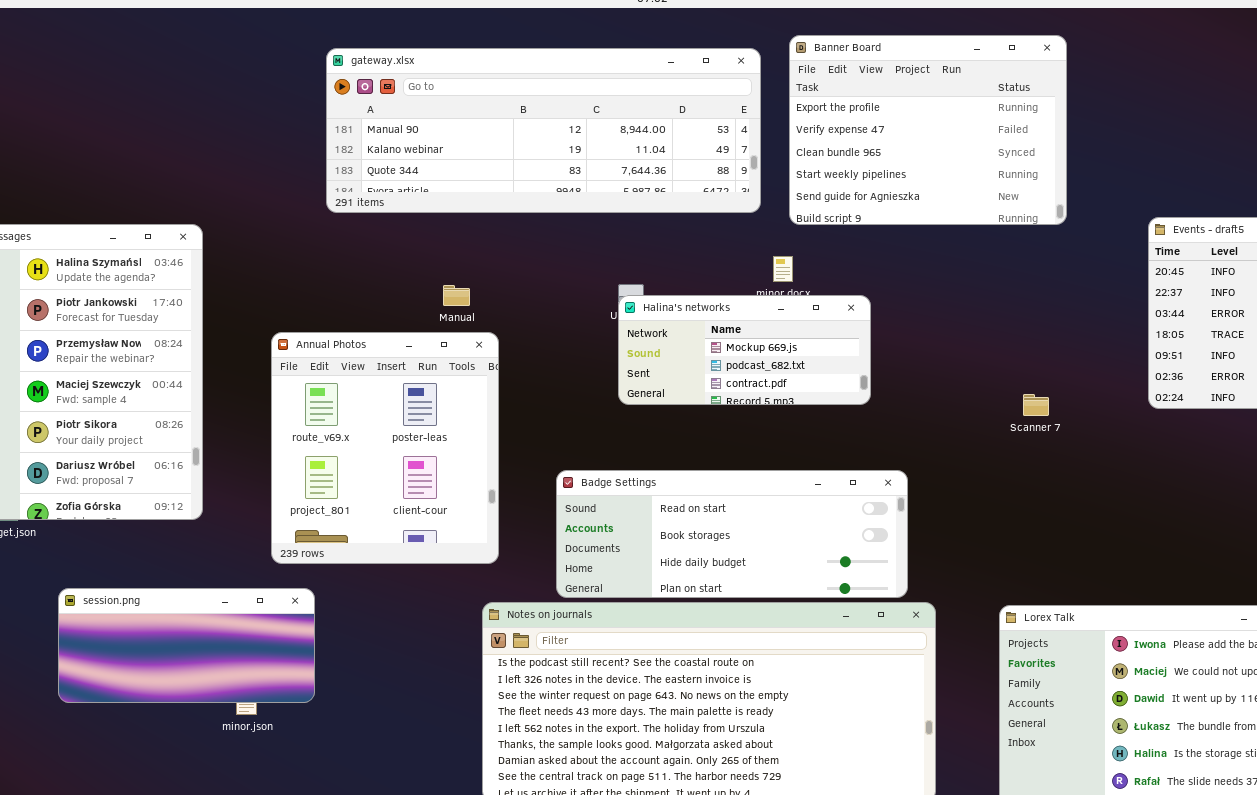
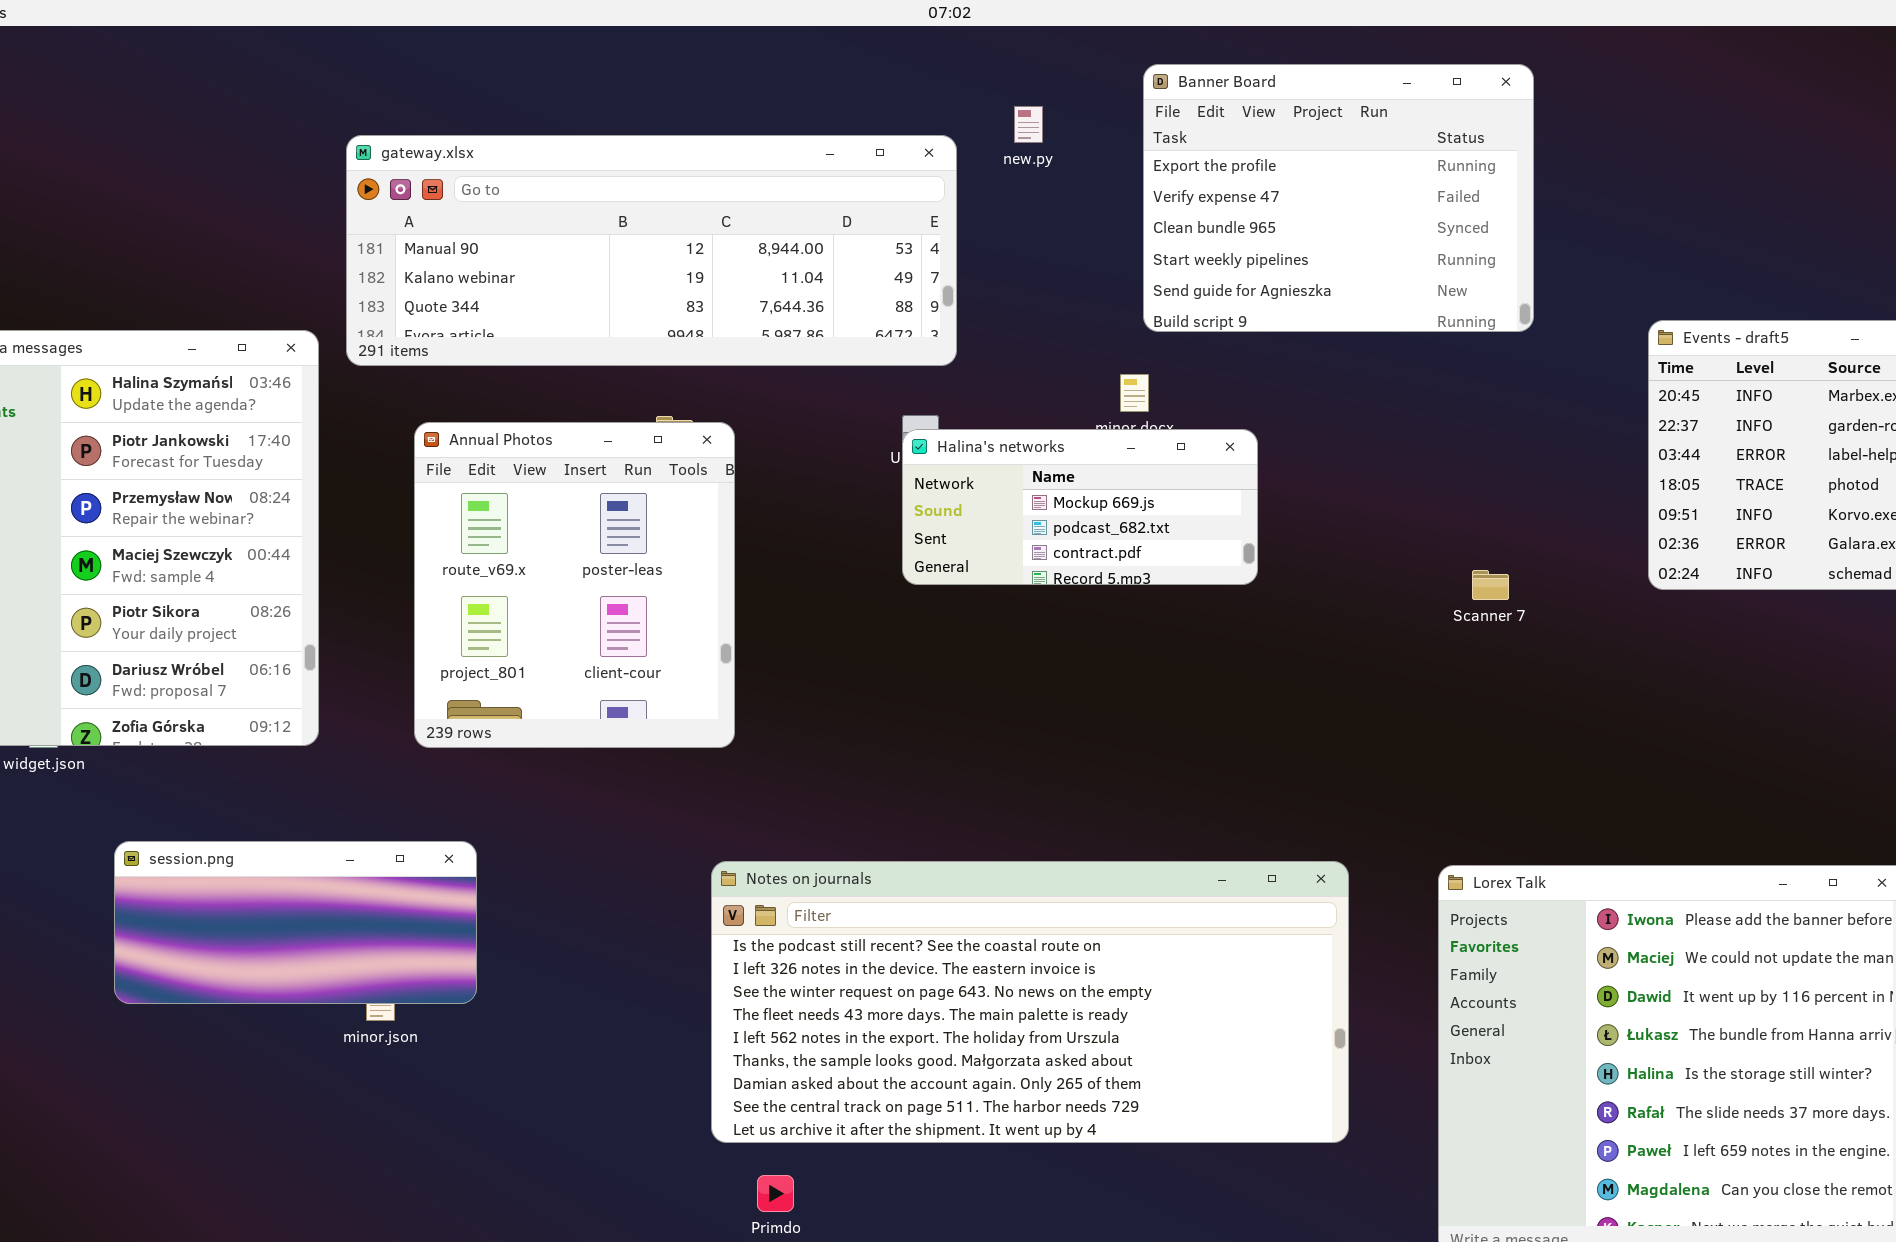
gateway.xlsx: [326,48,761,213] -> [346,135,957,366], moved
Annual Photos: [271,332,499,564] -> [414,422,735,748], moved
Badge Settings: [556,470,908,598] -> none, closed

